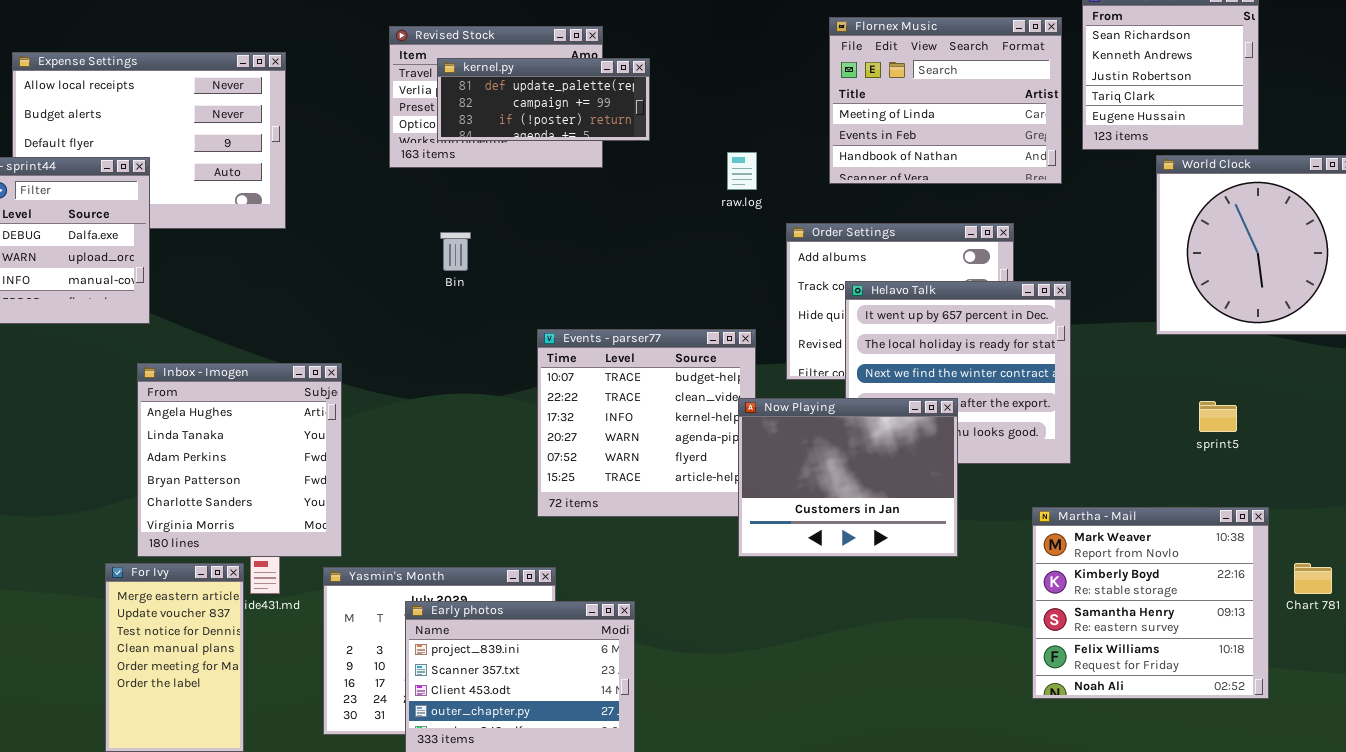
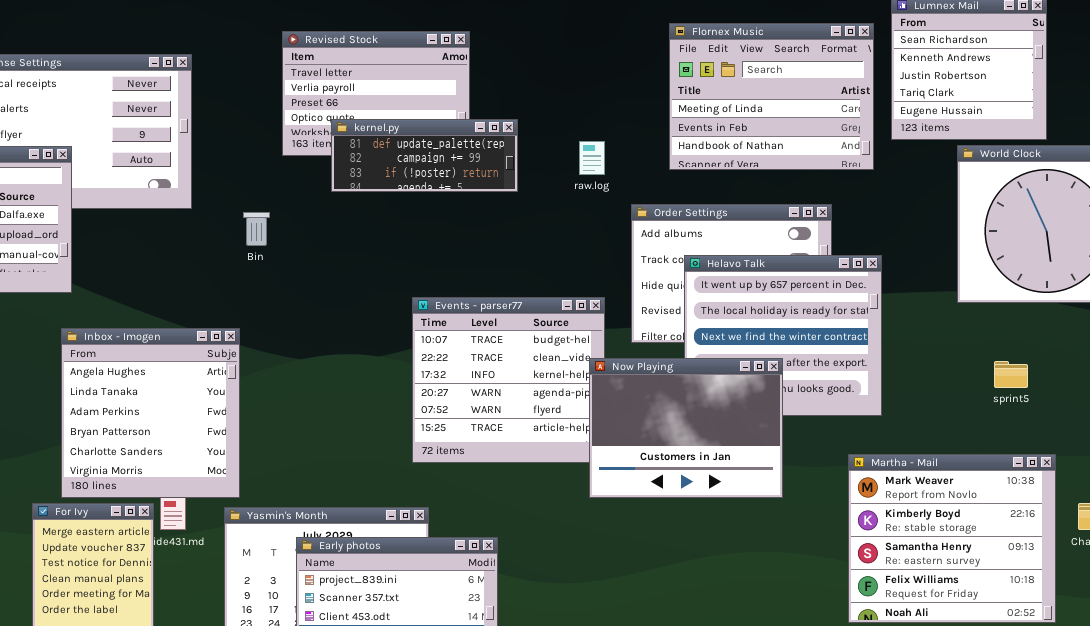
kernel.py: [437,58,650,141] -> [331,119,518,192], moved
Bin: [440,232,471,271] -> [243,212,270,246], moved

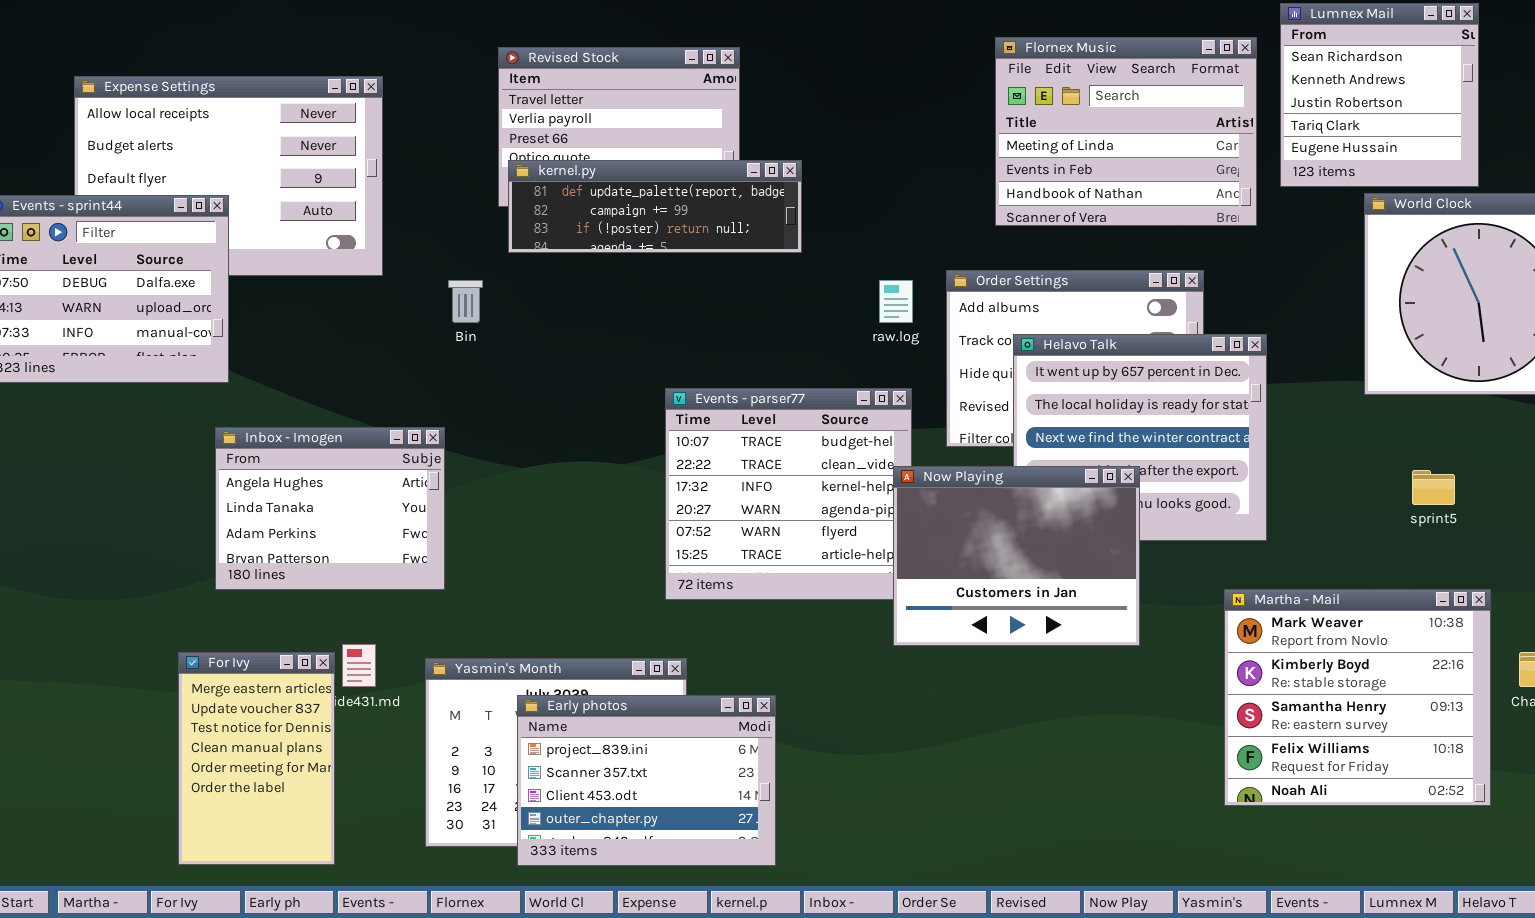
kernel.py: [331,119,518,192] -> [508,160,802,253], resized
raw.log: [579,141,605,175] -> [879,280,913,323], moved
Inbox - Imogen: [61,328,240,498] -> [215,427,445,590], resized

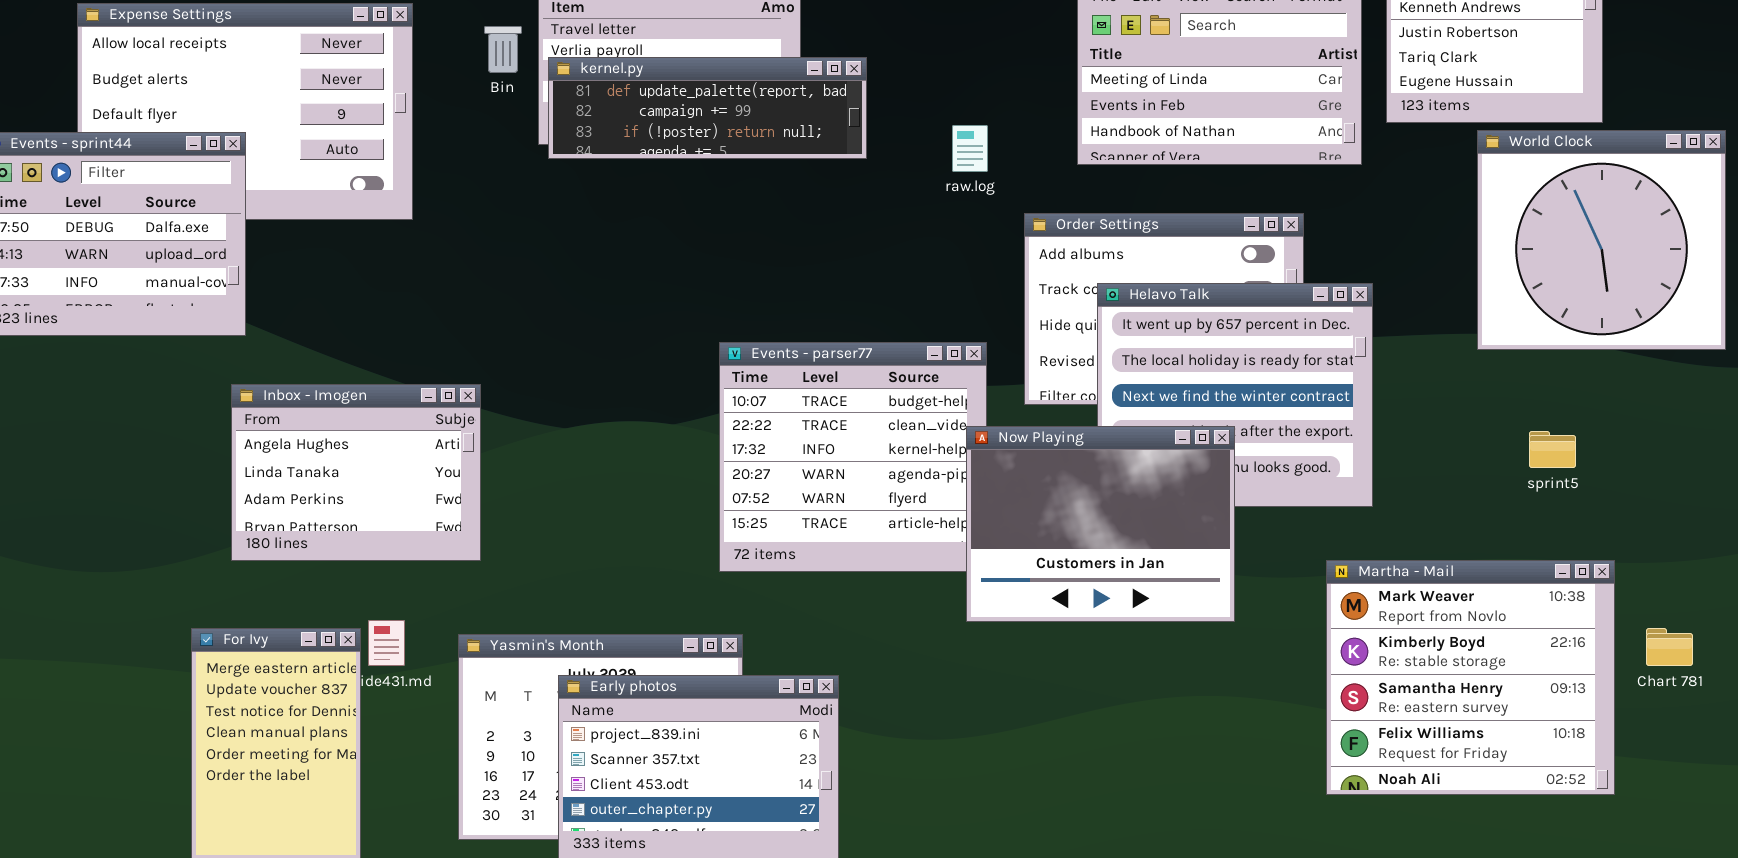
kernel.py: [508,160,802,253] -> [548,57,867,159], moved
Bin: [448,280,483,323] -> [484,26,522,73], moved
raw.log: [879,280,913,323] -> [952,125,988,172], moved

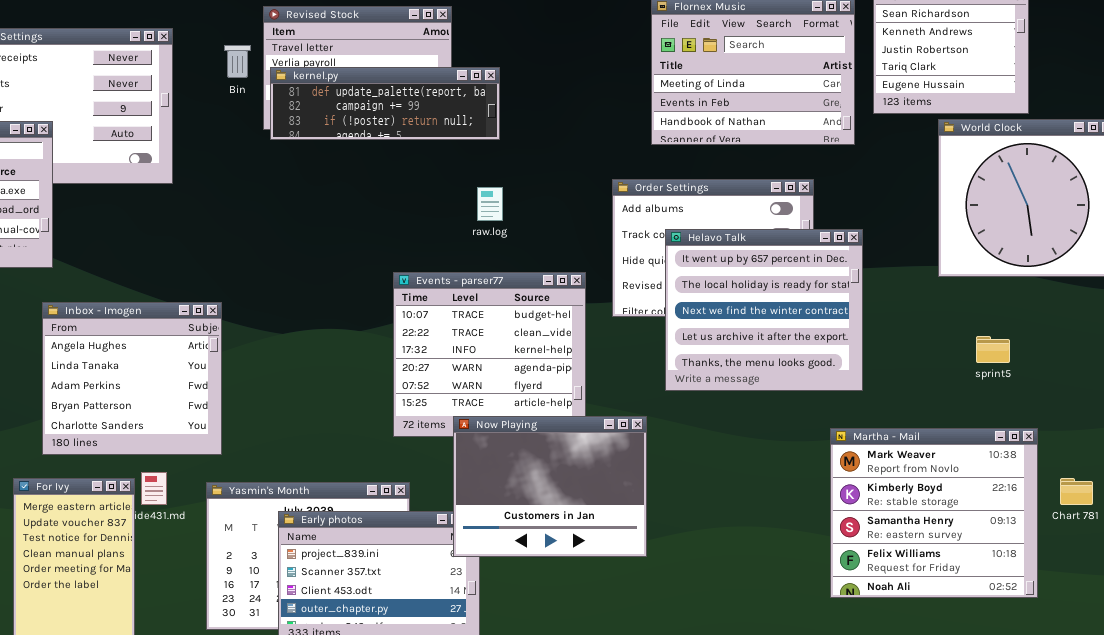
raw.log: [952,125,988,172] -> [477,187,503,221], moved
Inbox - Imogen: [231,384,481,561] -> [42,302,222,455], resized
Now Playing: [966,426,1235,622] -> [453,416,647,557], moved

